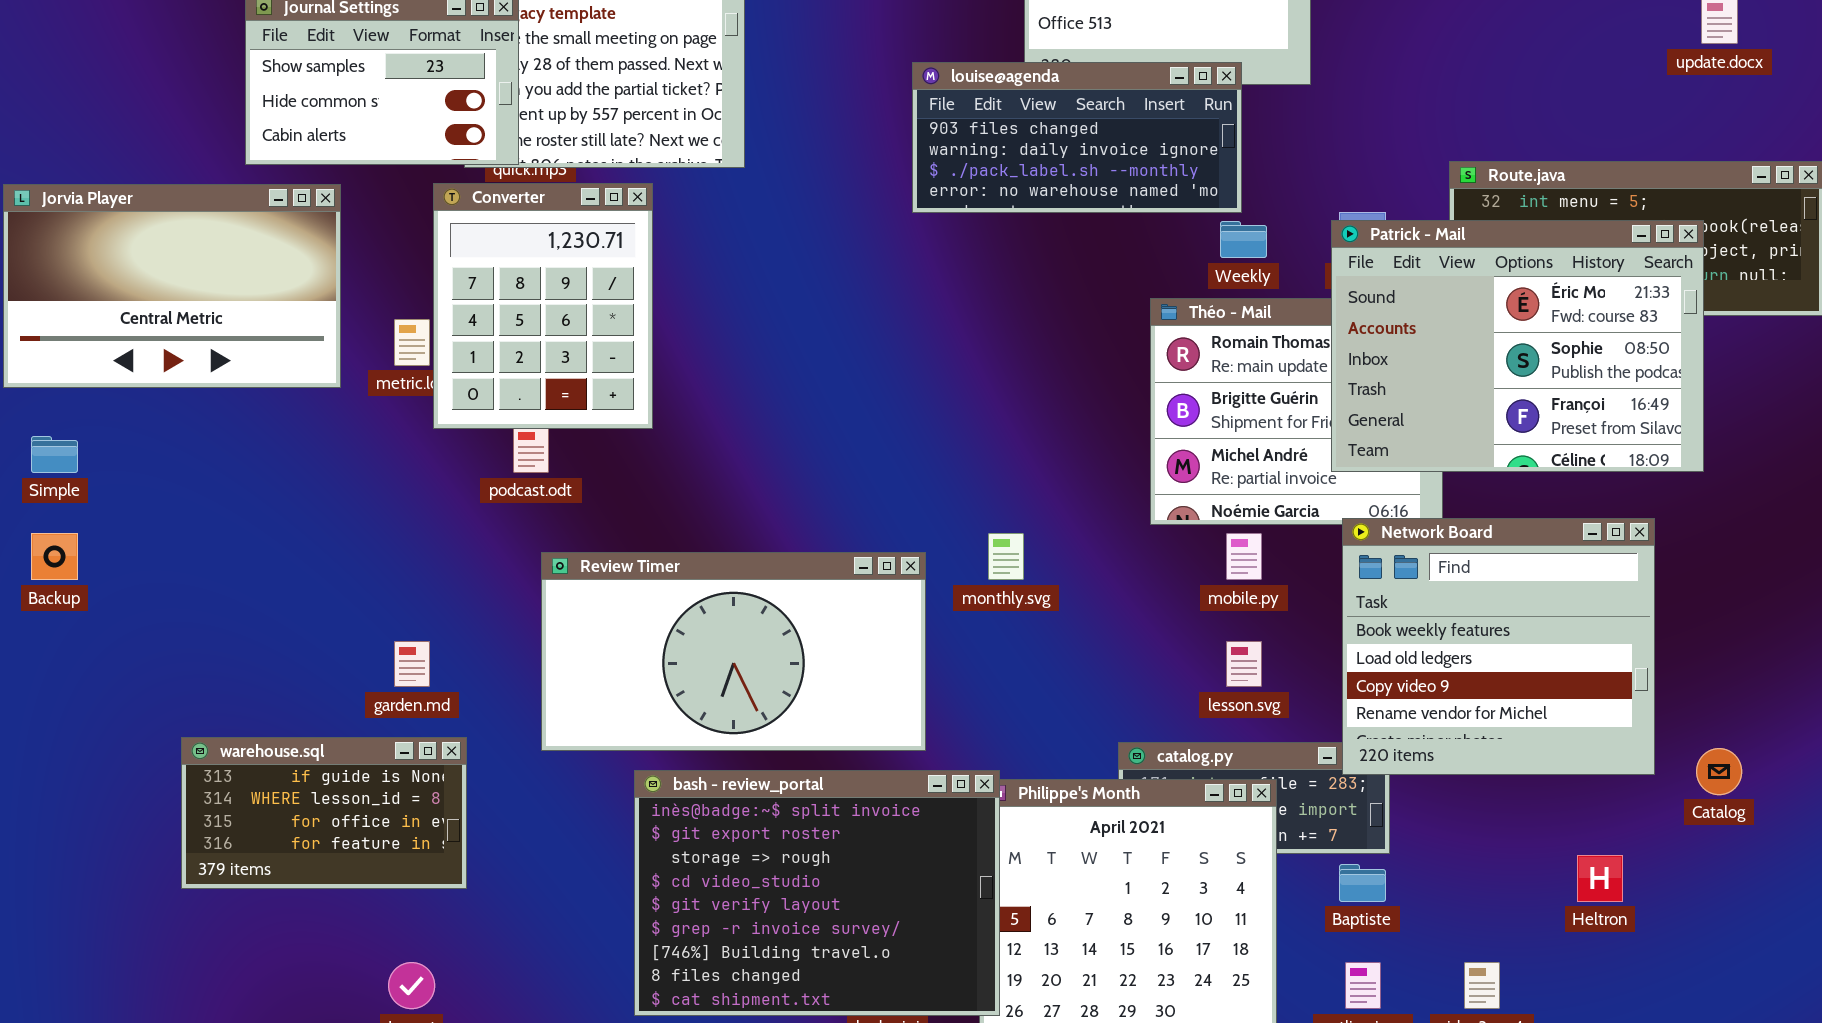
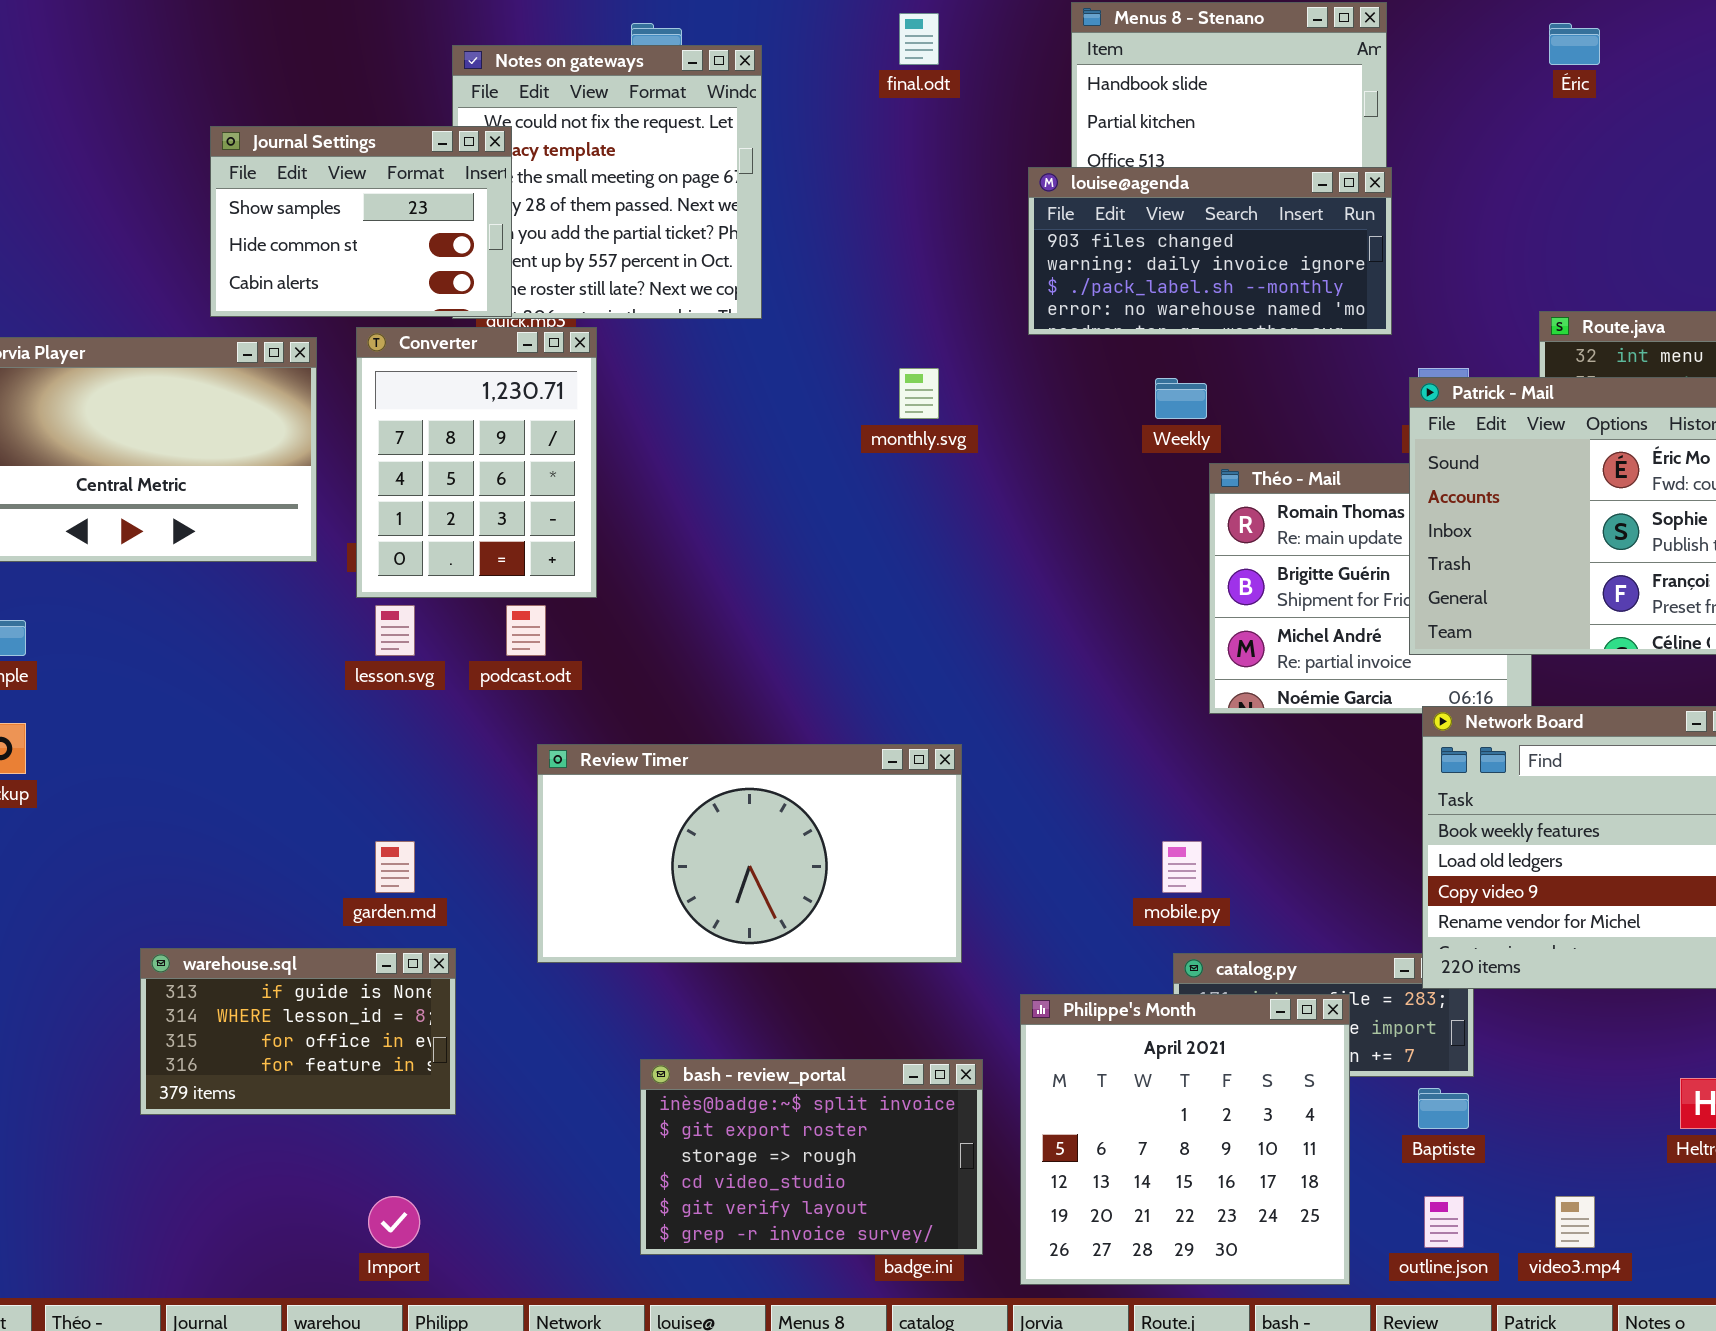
louise@agenda: [912,62,1242,213] -> [1028,167,1392,335], moved
Converter: [433,183,653,429] -> [356,327,597,598], moved
Weekly: [1220,221,1267,258] -> [1155,378,1207,419], moved
monthly.svg: [988,533,1024,580] -> [899,368,939,419], moved
mobile.py: [1226,533,1262,580] -> [1162,841,1202,893], moved
lesson.svg: [1226,641,1262,687] -> [375,605,415,656], moved
bash - review_portal: [634,770,1000,1016] -> [640,1059,983,1255], resized

